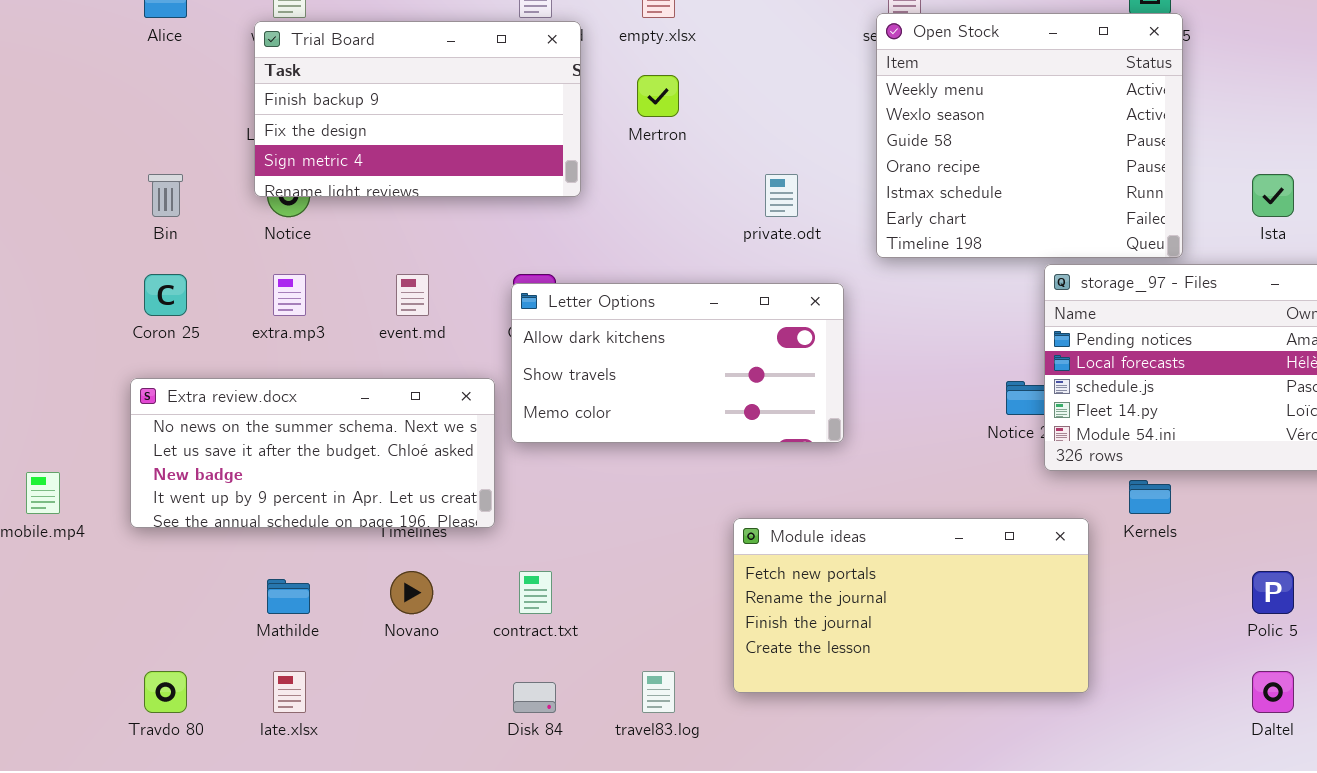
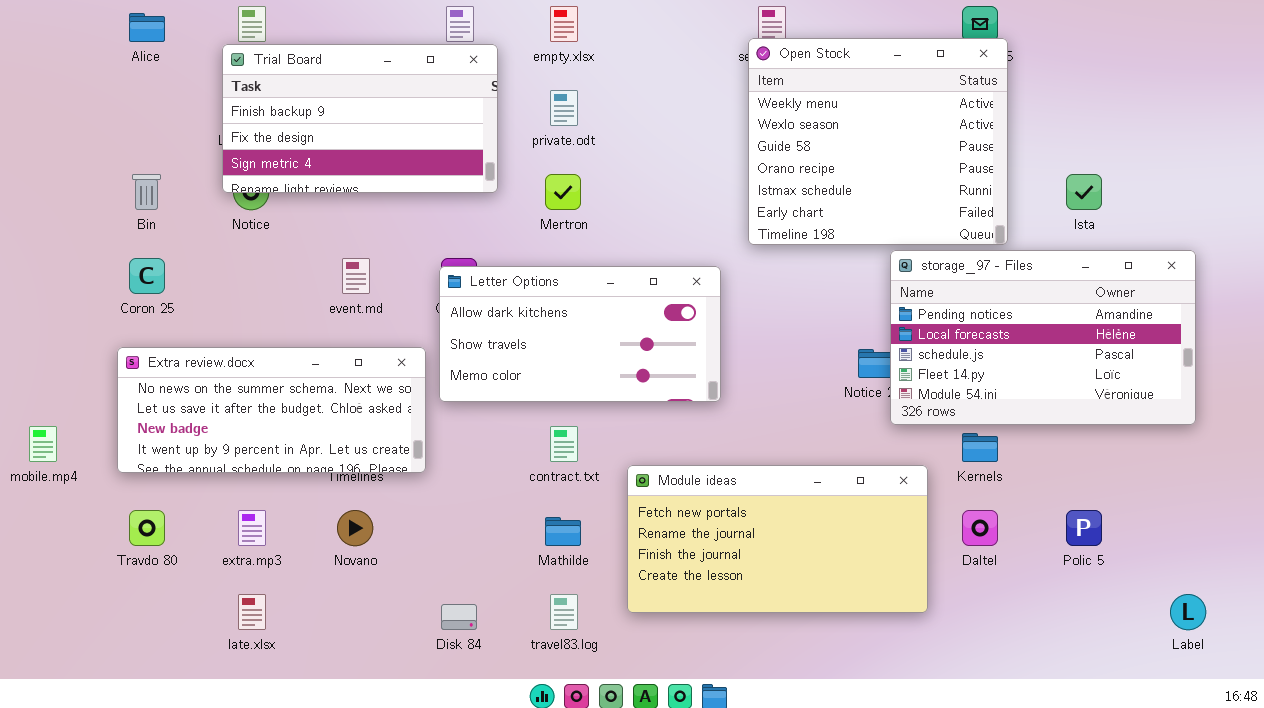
Mertron: [637,75,679,117] -> [545,174,581,210], moved
private.odt: [765,174,798,217] -> [550,90,578,126], moved
extra.mp3: [273,274,306,316] -> [238,510,266,546], moved
contract.txt: [519,571,552,614] -> [550,426,578,462], moved
Mathilde: [267,579,310,614] -> [545,517,581,546], moved
Travdo 80: [144,671,187,713] -> [129,510,165,546], moved
Daltel: [1252,671,1294,713] -> [962,510,998,546], moved

